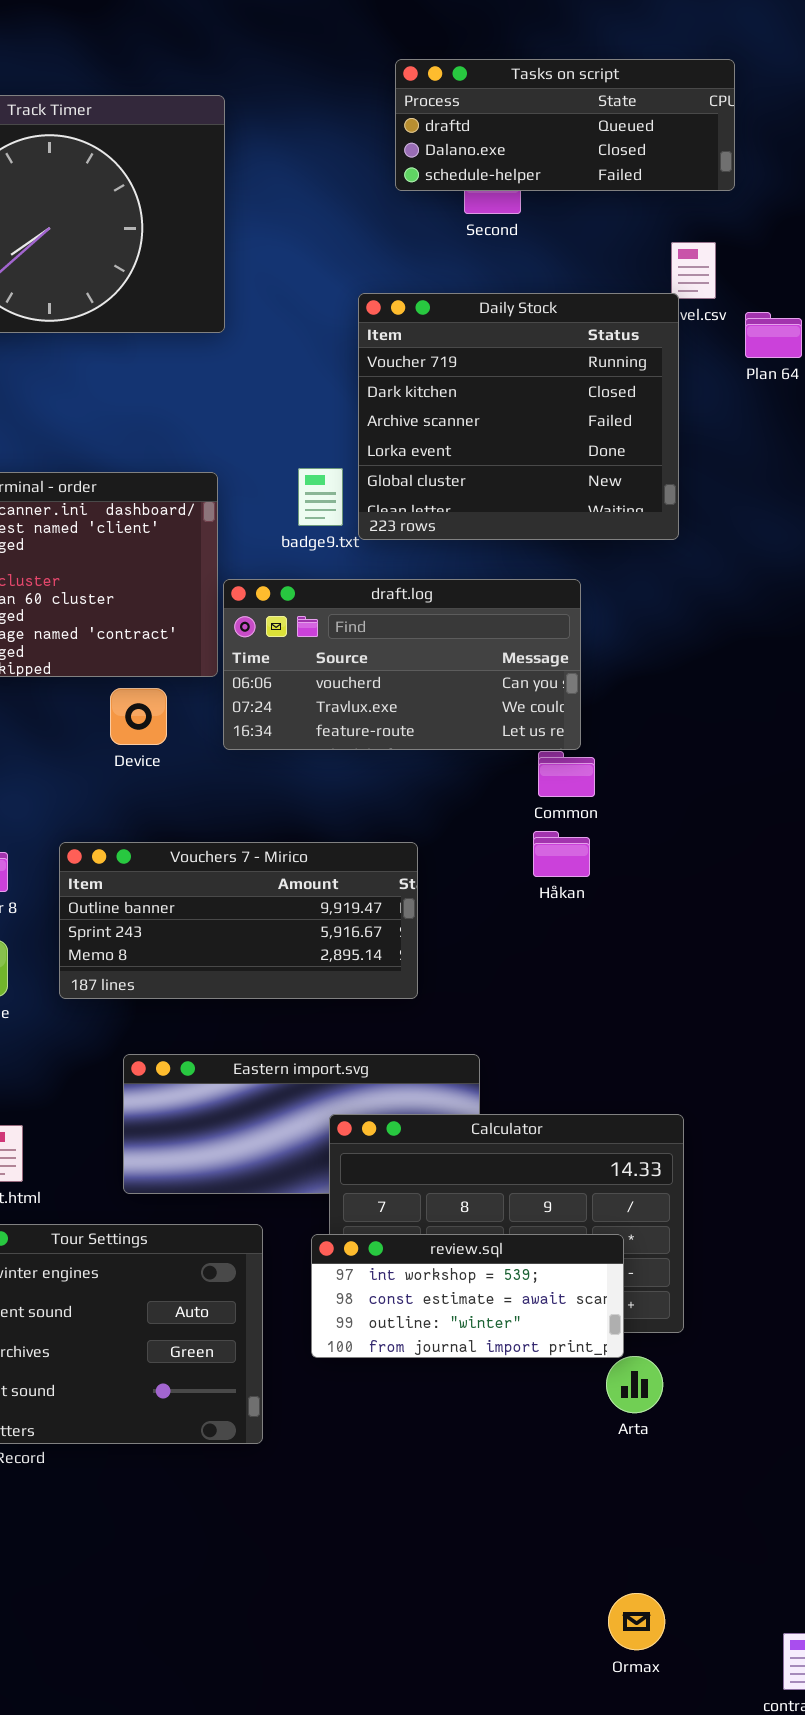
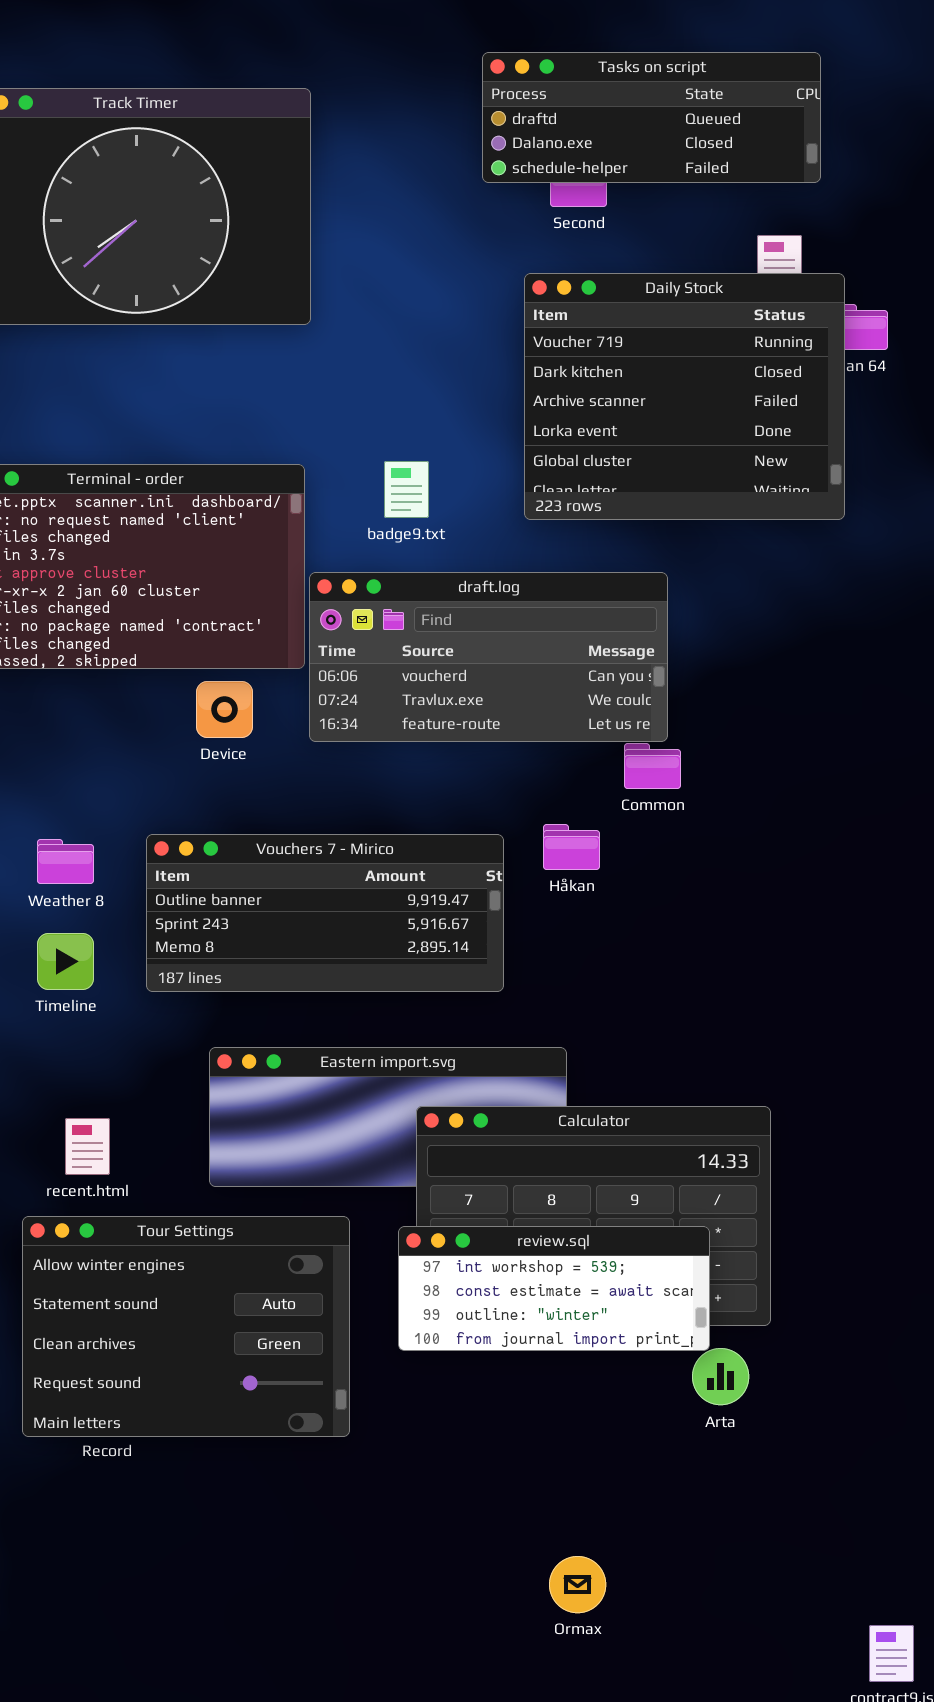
Daily Stock: [358,293,679,540] -> [524,273,845,520], moved
Håkan: [533,831,590,877] -> [543,824,600,870], moved
Ormax: [608,1593,665,1650] -> [549,1556,606,1613], moved

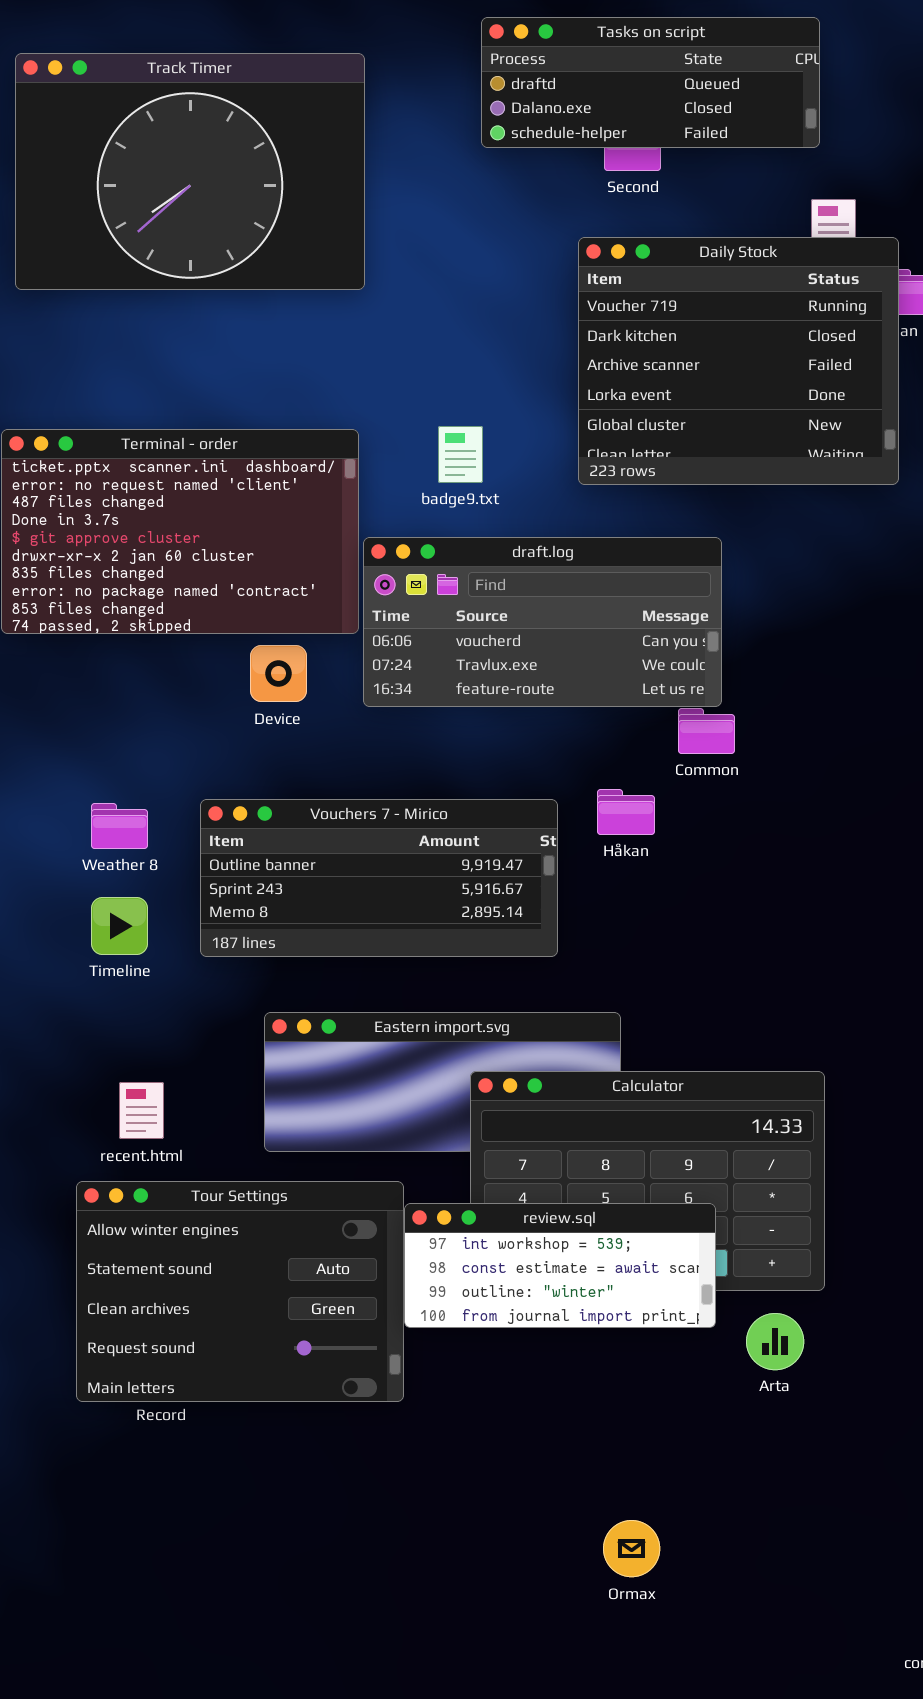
Tasks on script: [482,52,821,183] -> [481,17,820,148], moved
review.sql: [398,1226,710,1351] -> [404,1203,716,1328], moved

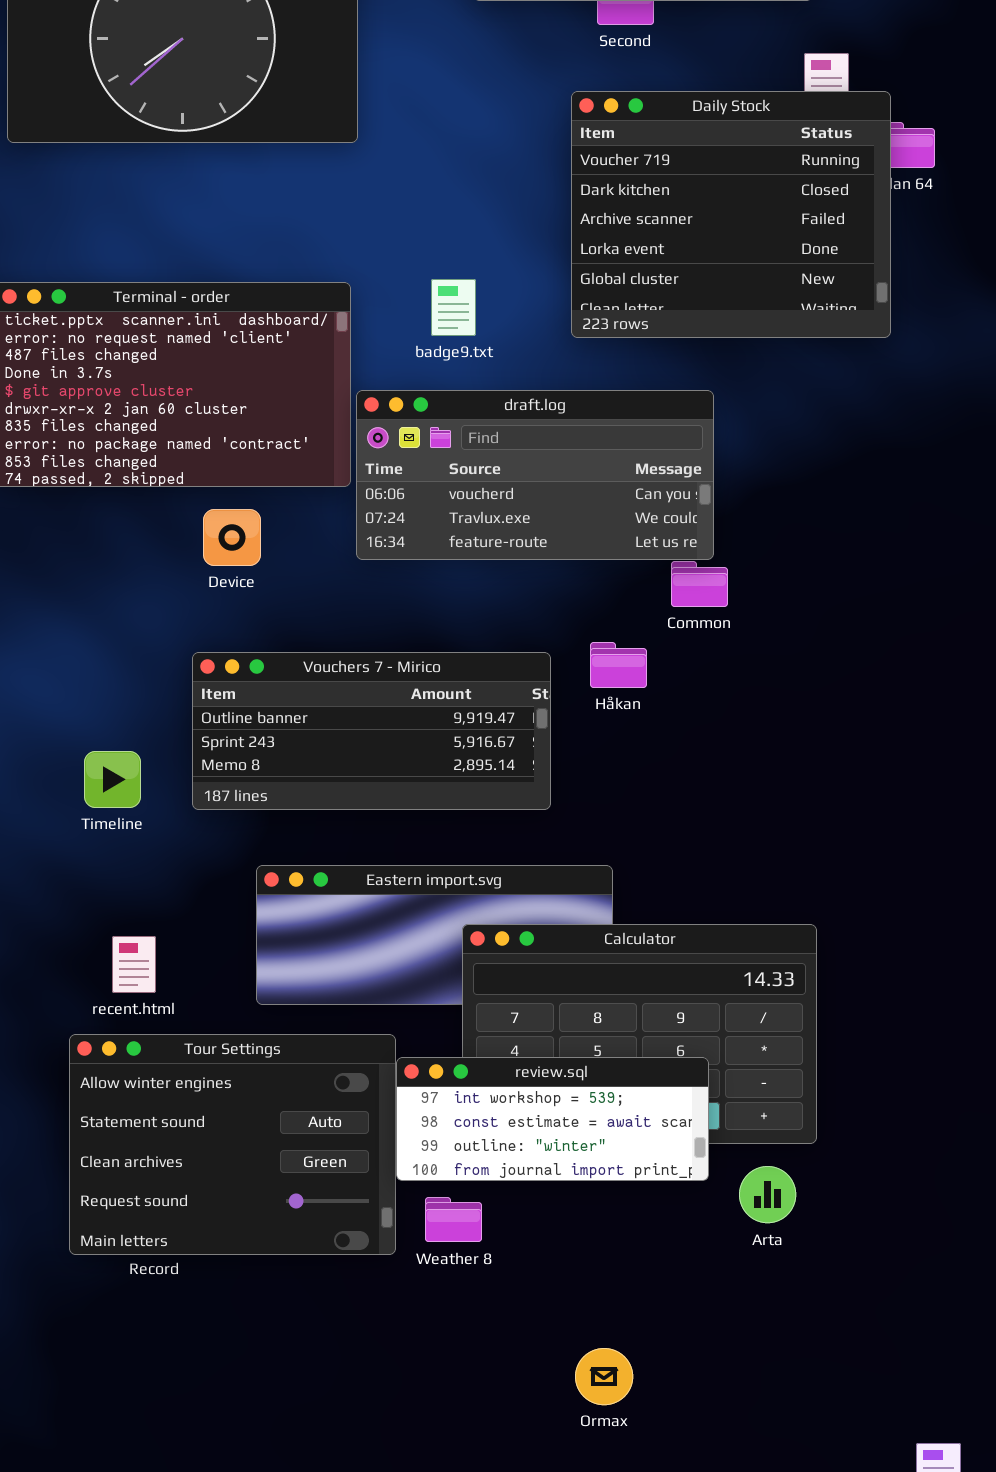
Device: [250,645,307,702] -> [203,509,261,566], moved
Weather 8: [91,803,148,849] -> [425,1197,482,1242], moved
Ormax: [603,1520,660,1577] -> [575,1348,633,1405], moved

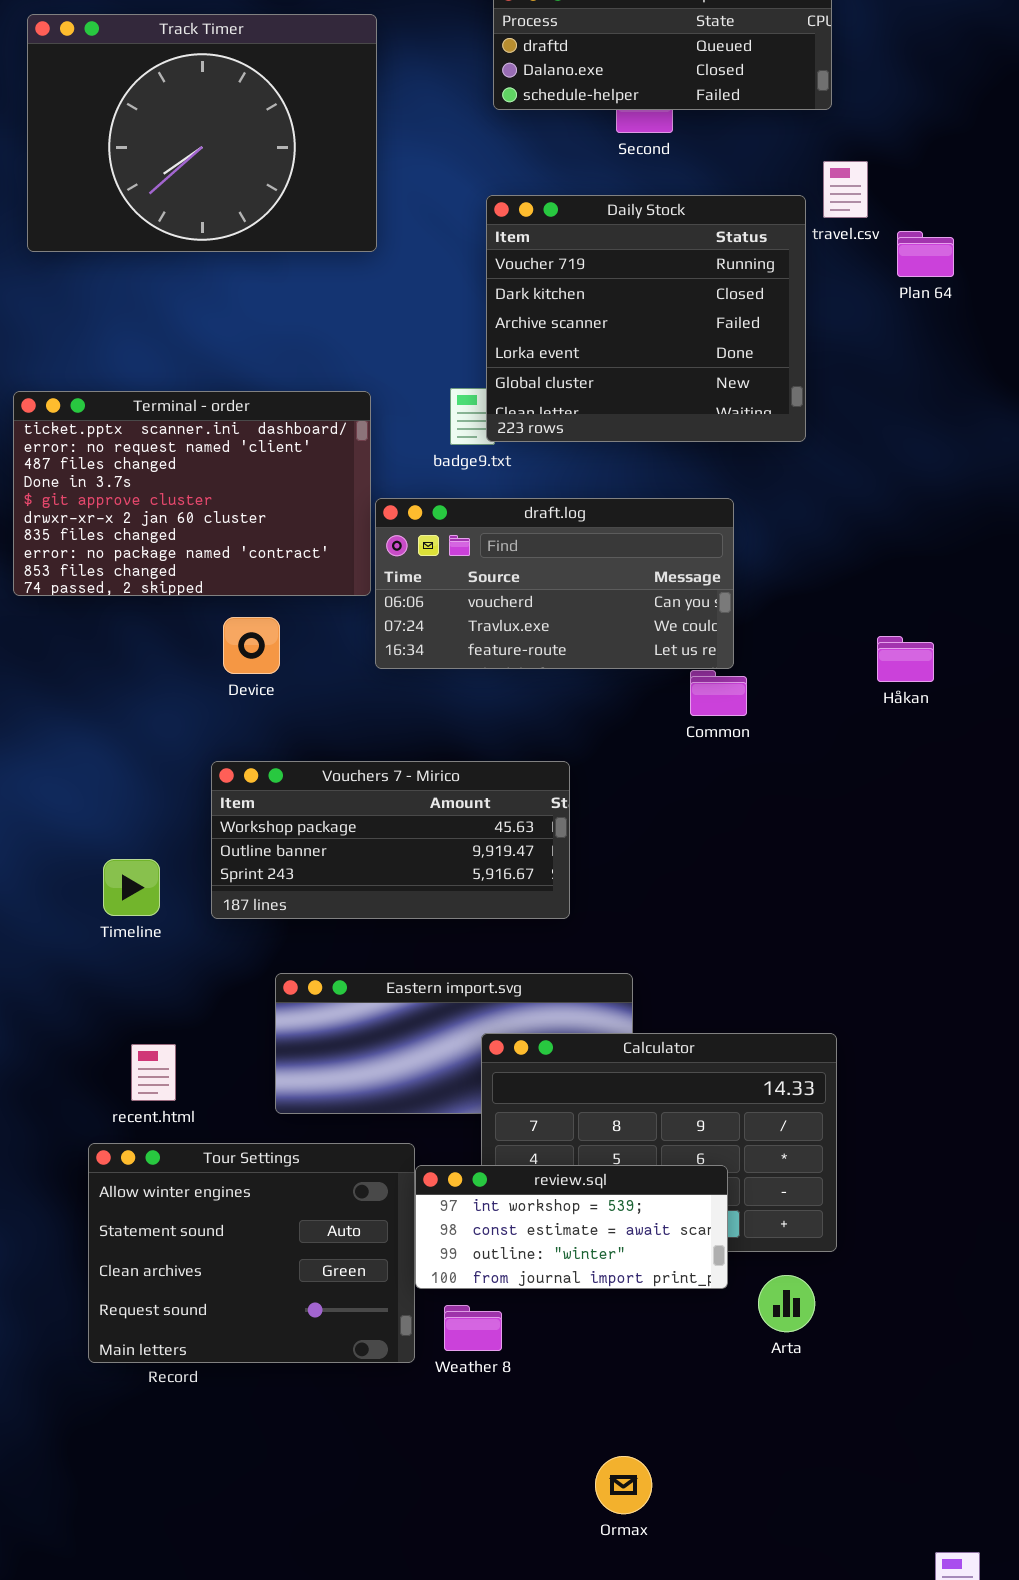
Daily Stock: [571,91,891,338] -> [486,195,806,442], moved
Håkan: [590,642,647,688] -> [877,636,934,682], moved
Vouchers 7 - Mirico: [192,652,551,810] -> [211,761,570,919], scrolled up 1 row

